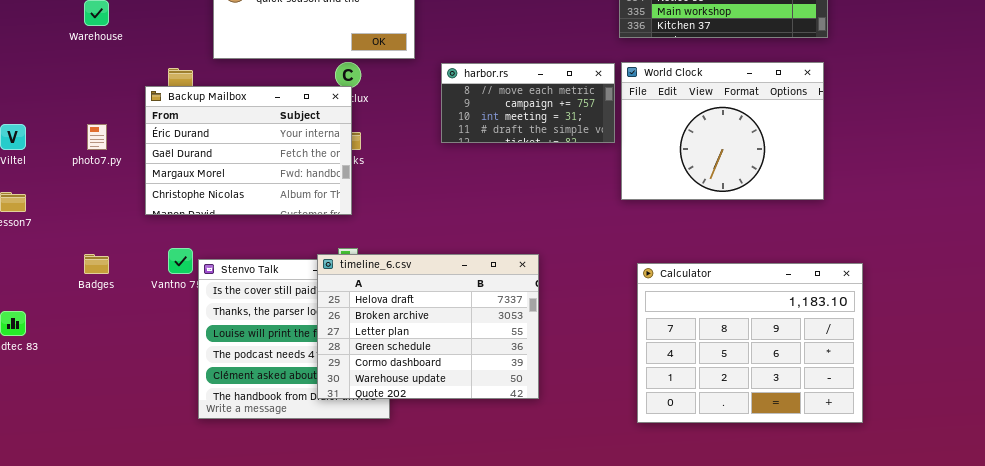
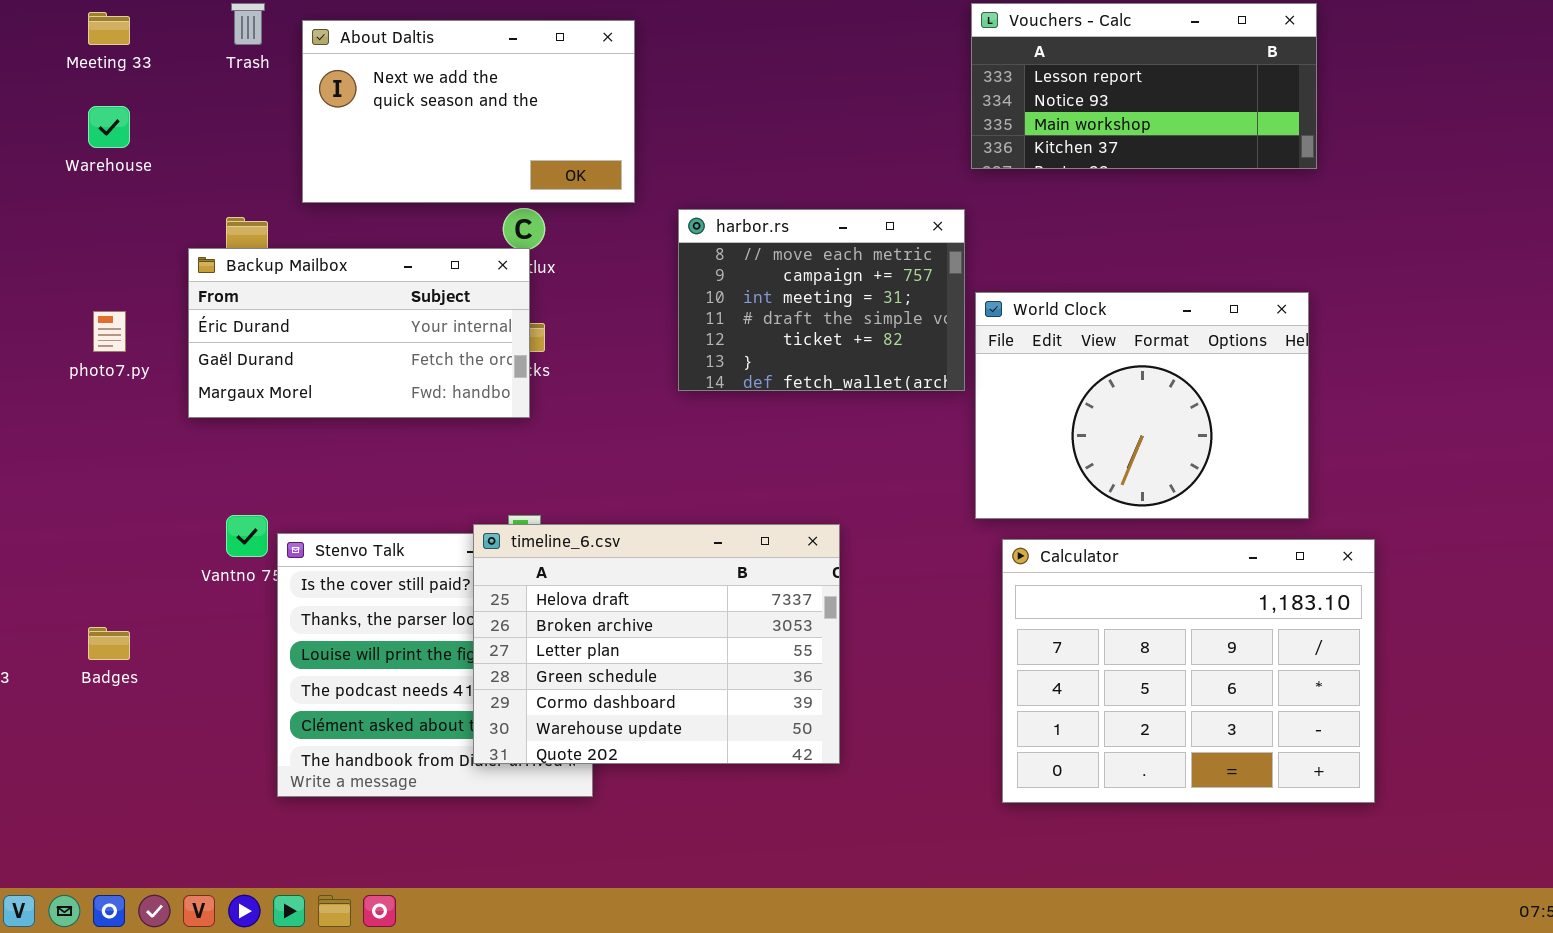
World Clock: [621,62,824,200] -> [975,292,1309,519], moved
harbor.rs: [441,63,615,143] -> [678,209,965,391], resized
Backup Mailbox: [145,86,352,215] -> [188,248,530,418], resized
Badges: [84,254,109,274] -> [88,627,130,660], moved

